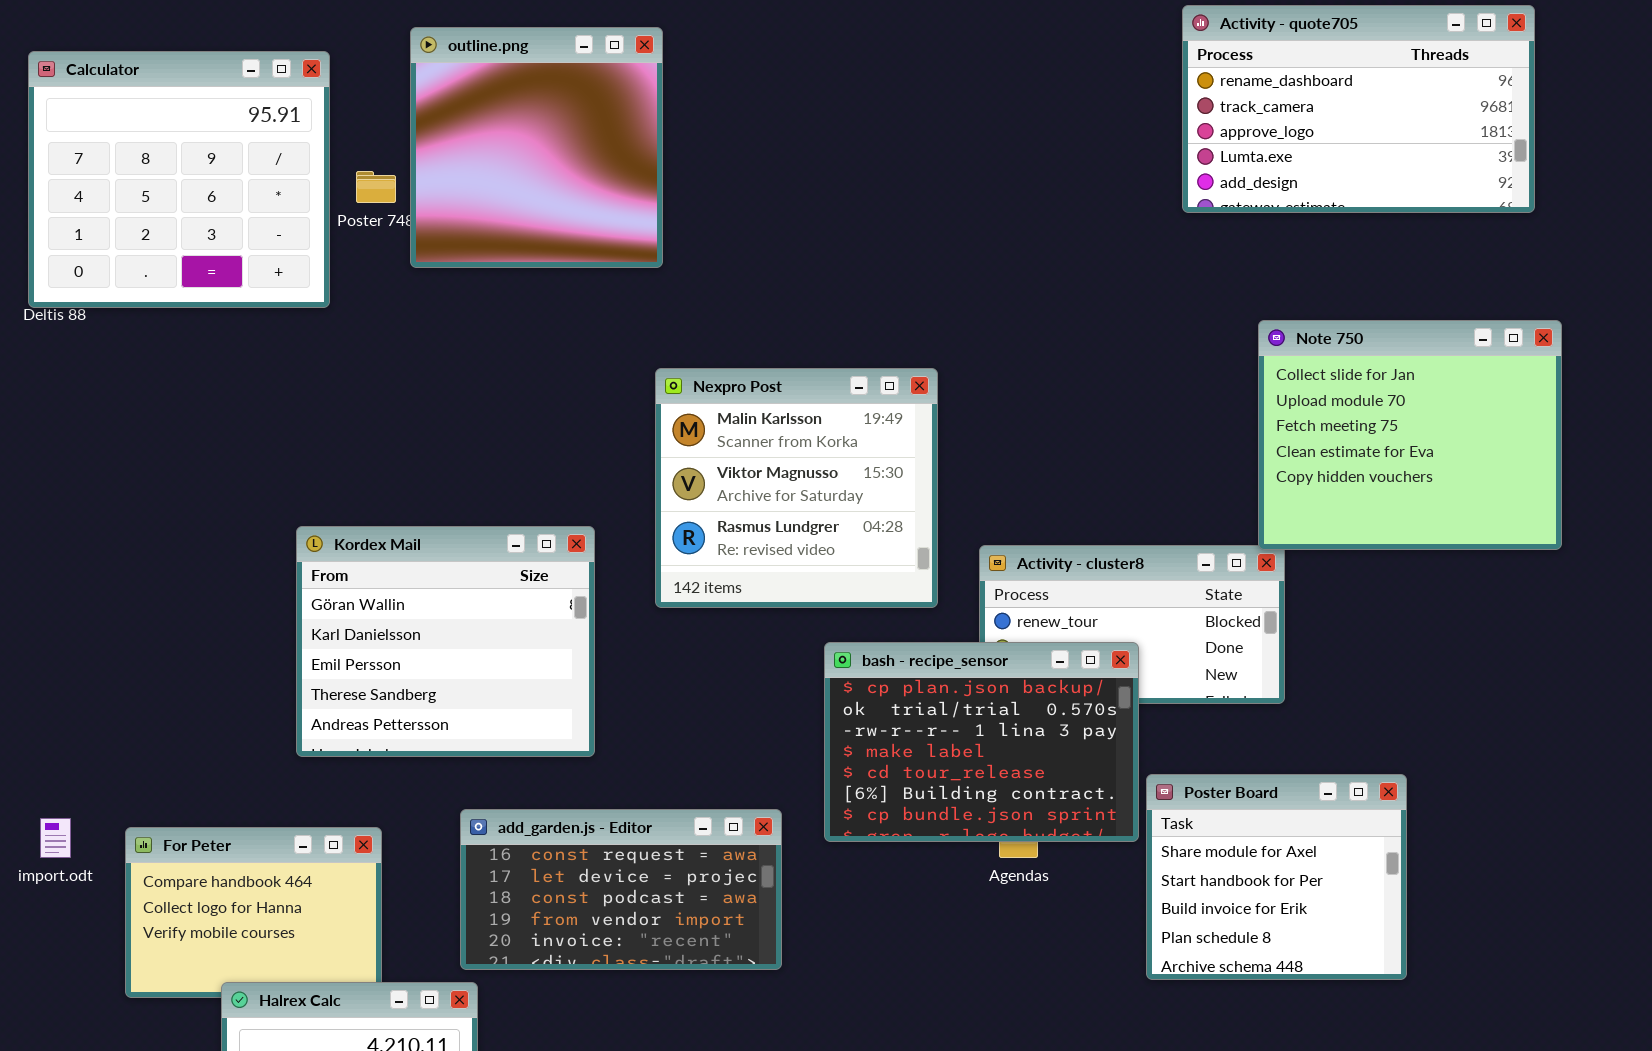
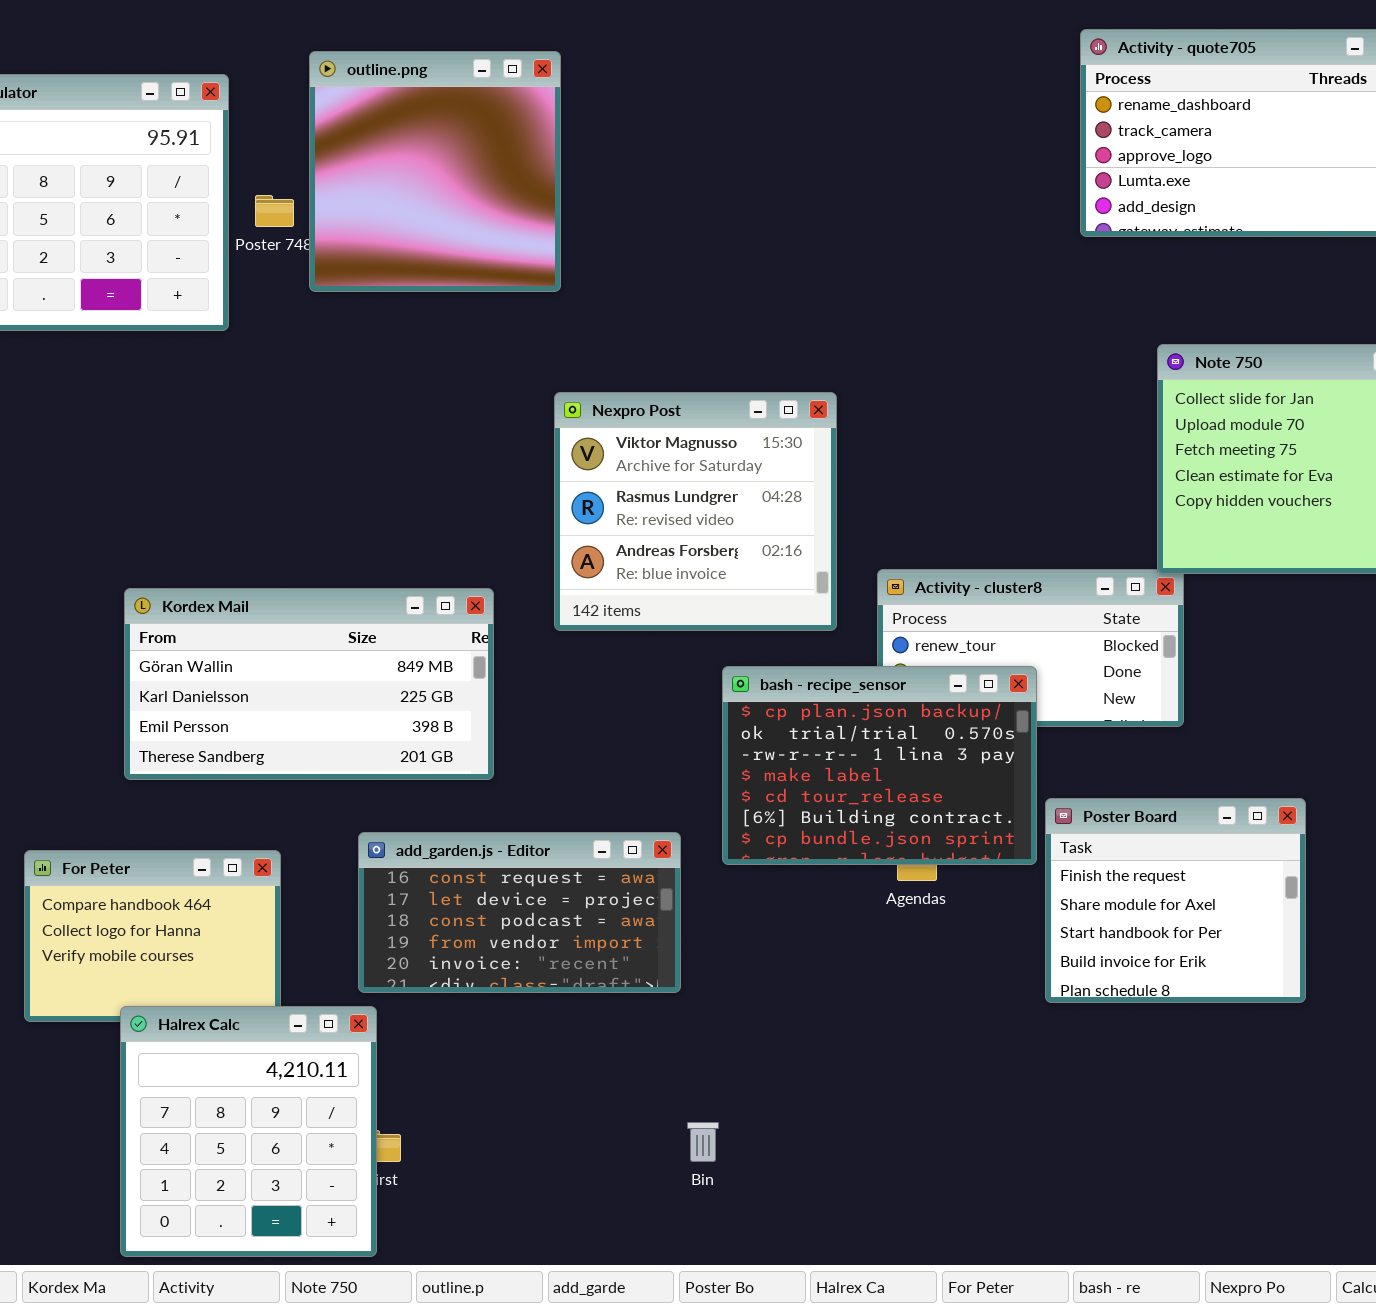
Nexpro Post: [655,368,938,608] -> [554,392,837,631], scrolled down 1 row
Kordex Mail: [296,526,595,757] -> [124,588,494,780], resized
Poster Board: [1146,774,1407,980] -> [1045,798,1306,1003], scrolled up 1 row

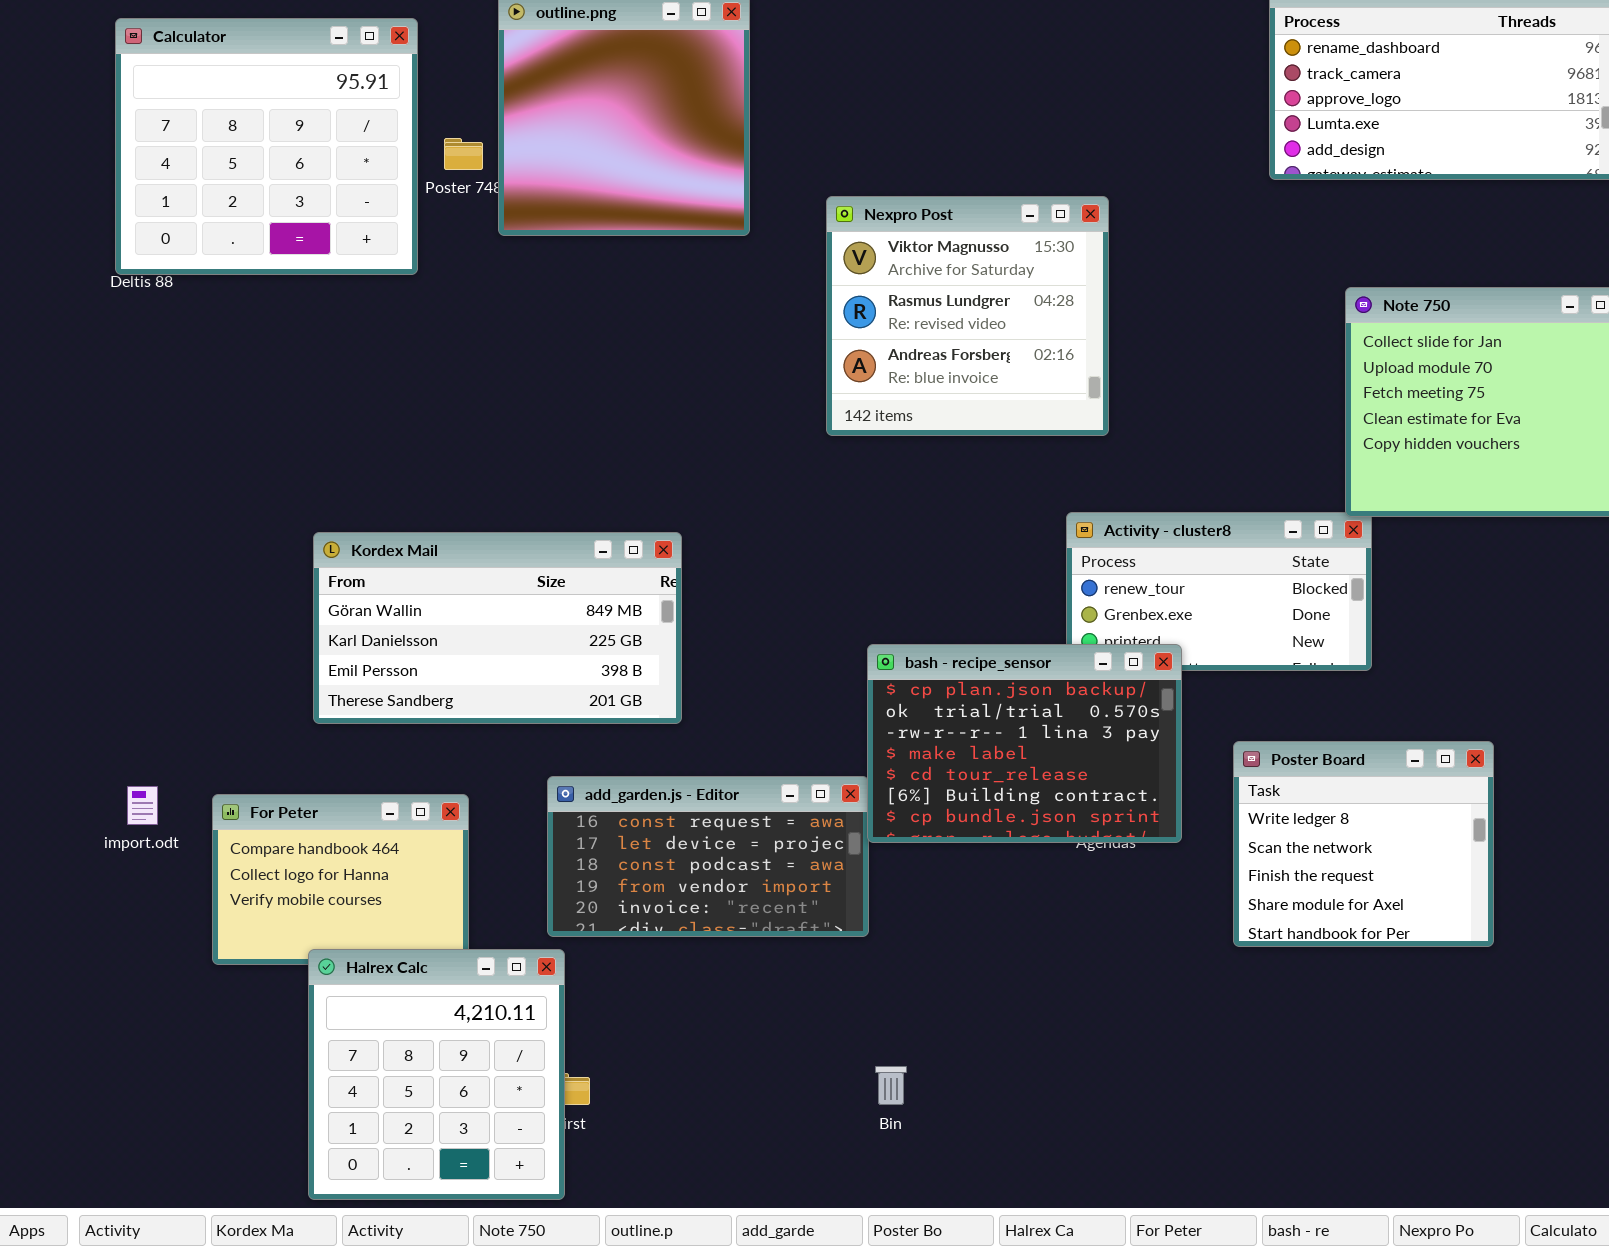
Nexpro Post: [554,392,837,631] -> [826,196,1109,436], moved
bash - recipe_sensor: [722,666,1037,865] -> [867,644,1182,843], moved
Poster Board: [1045,798,1306,1003] -> [1233,741,1494,947], scrolled up 2 rows

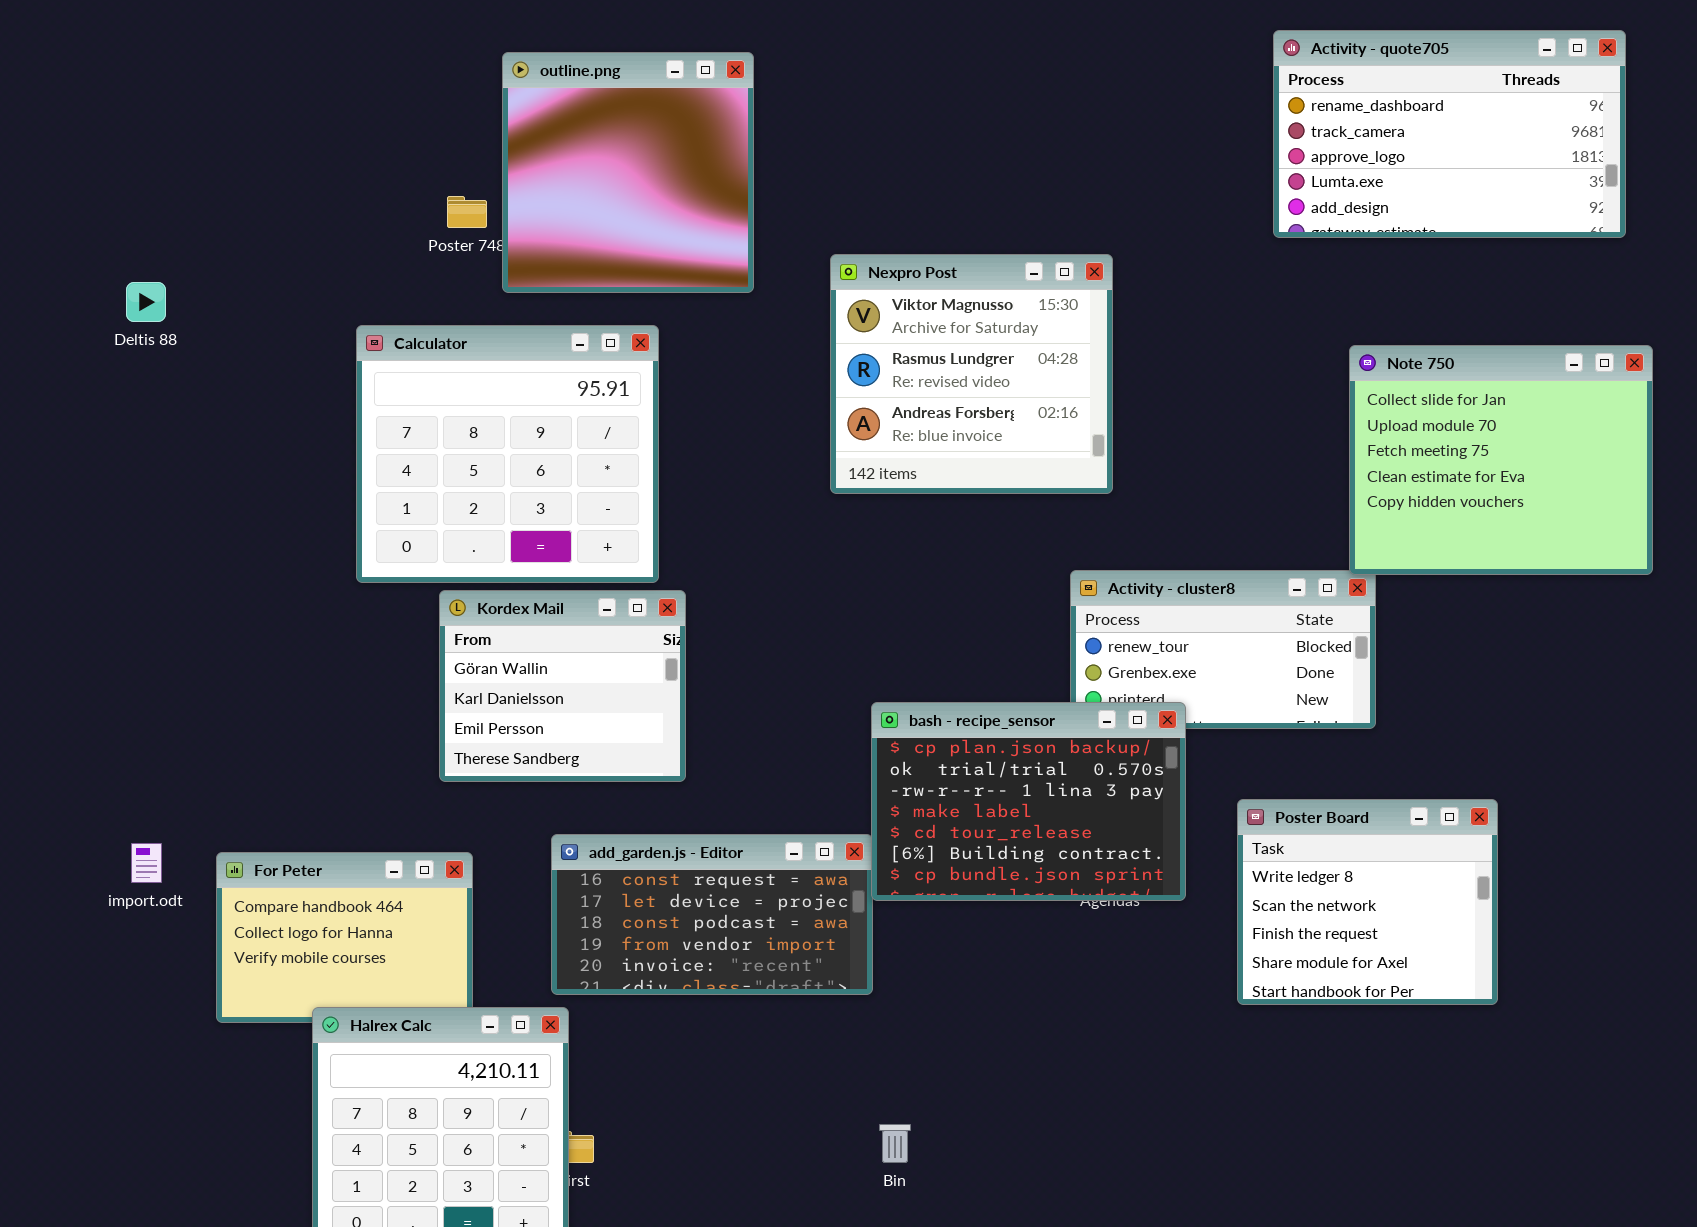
Calculator: [115,18,418,275] -> [356,325,659,583], moved
Kordex Mail: [313,532,682,724] -> [439,590,686,782], resized

